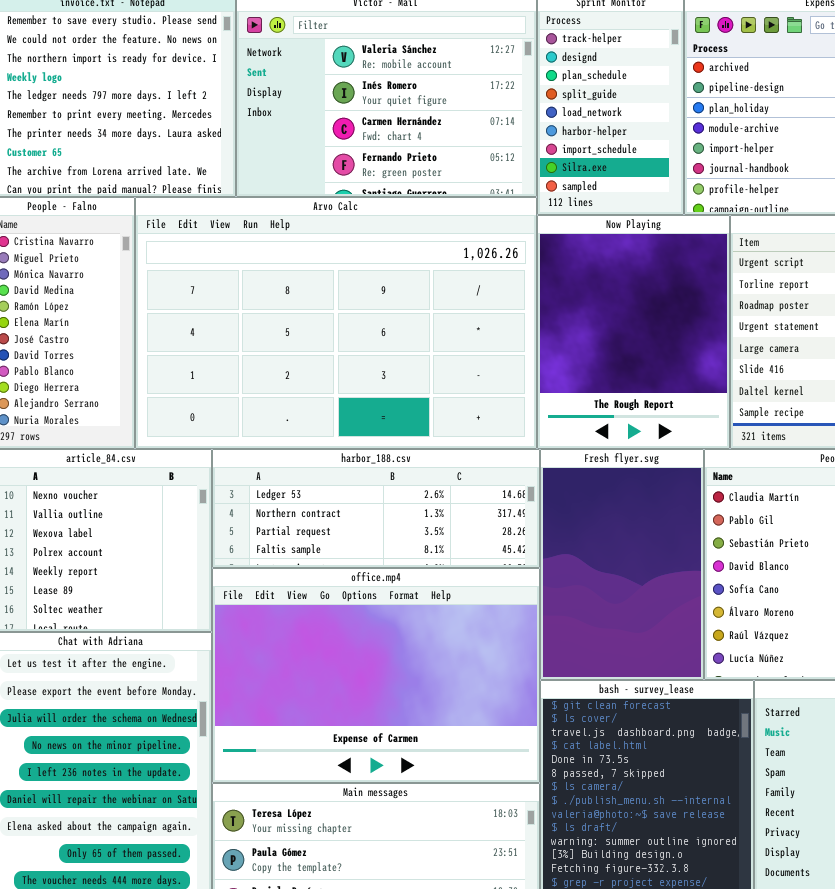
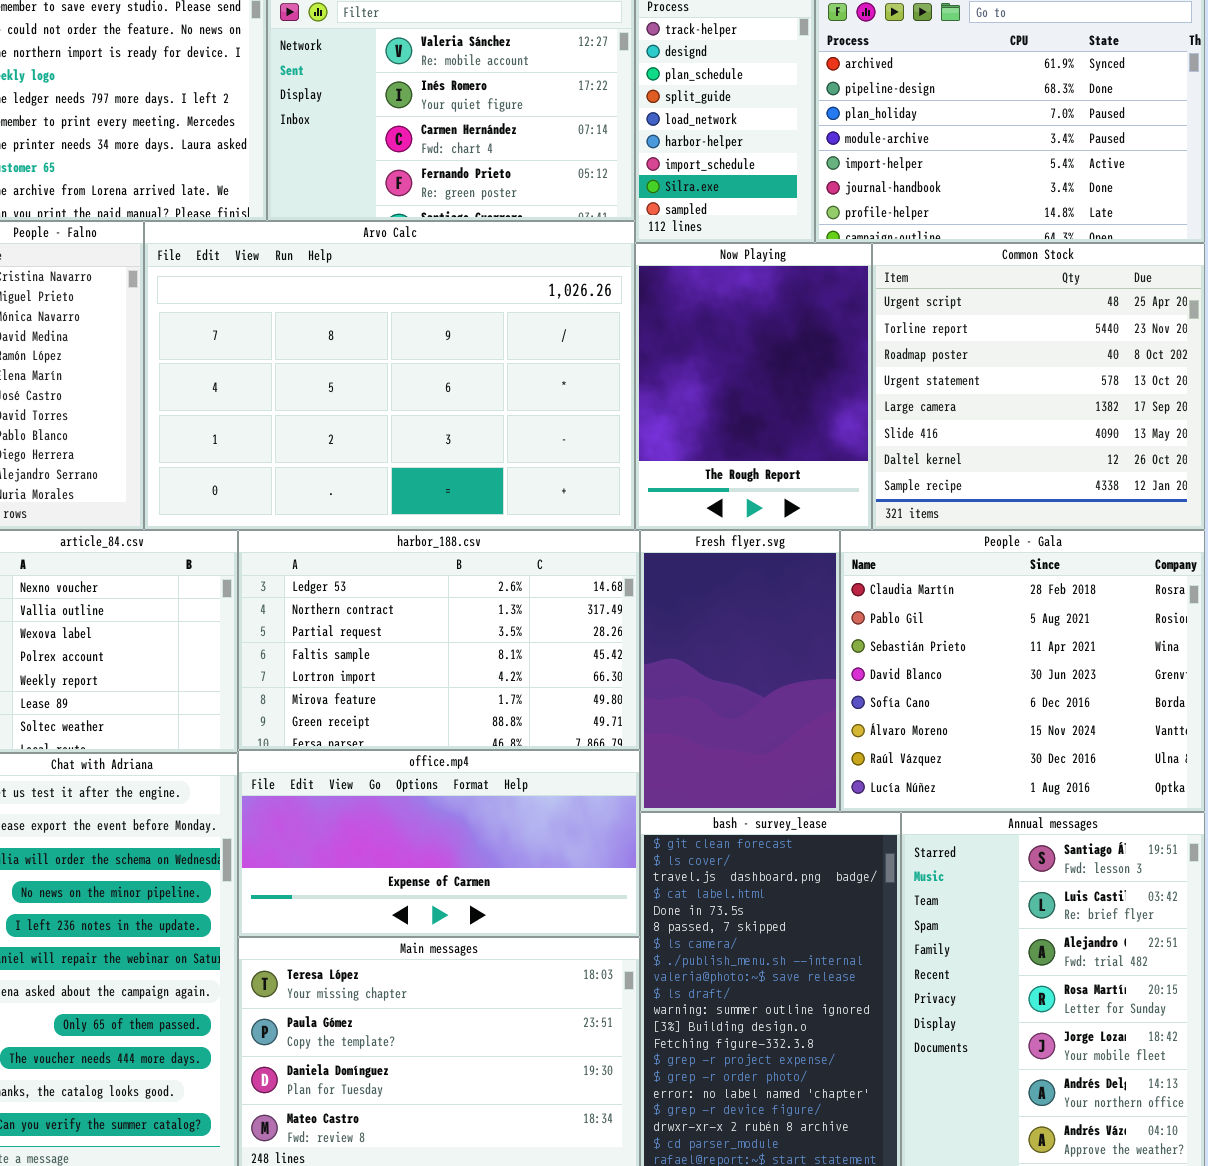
harbor_188.csv: [212,449,540,568] -> [238,530,640,750], resized
office.mp4: [212,568,540,783] -> [238,750,640,937], resized

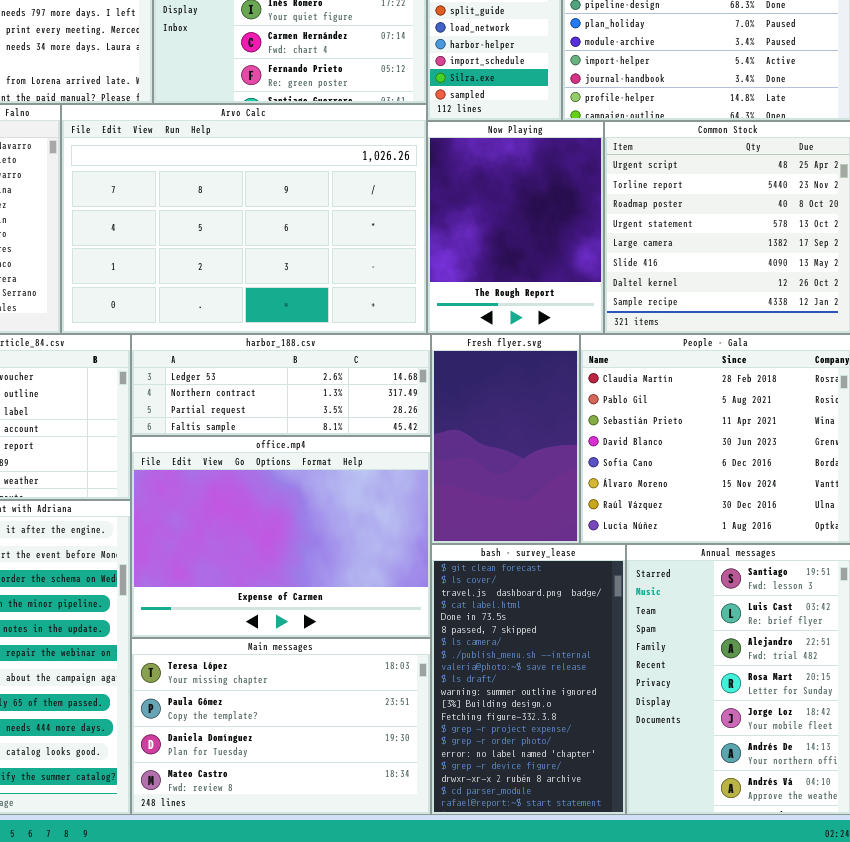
harbor_188.csv: [238,530,640,750] -> [131,334,431,436], resized
office.mp4: [238,750,640,937] -> [131,436,431,638], resized

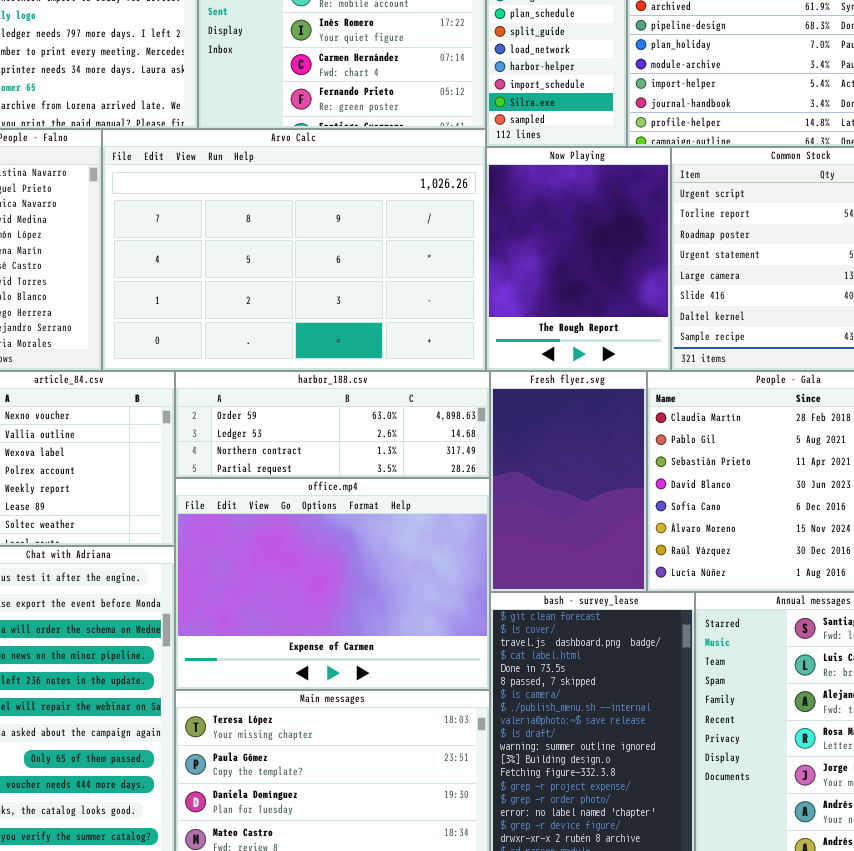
harbor_188.csv: [131,334,431,436] -> [175,371,490,478], scrolled up 1 row

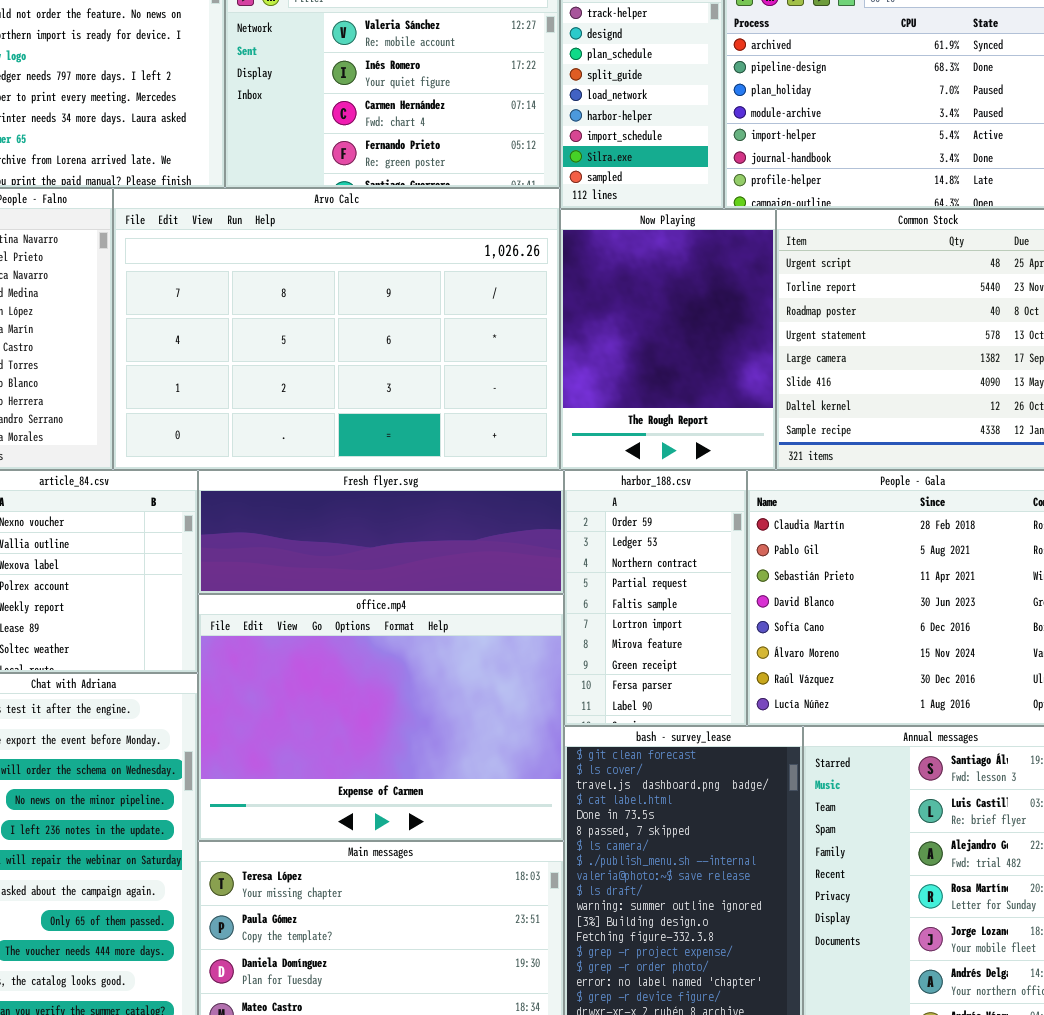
harbor_188.csv: [175,371,490,478] -> [564,470,747,726], moved, resized
Fresh flyer.svg: [490,371,647,592] -> [198,470,564,594], moved, resized

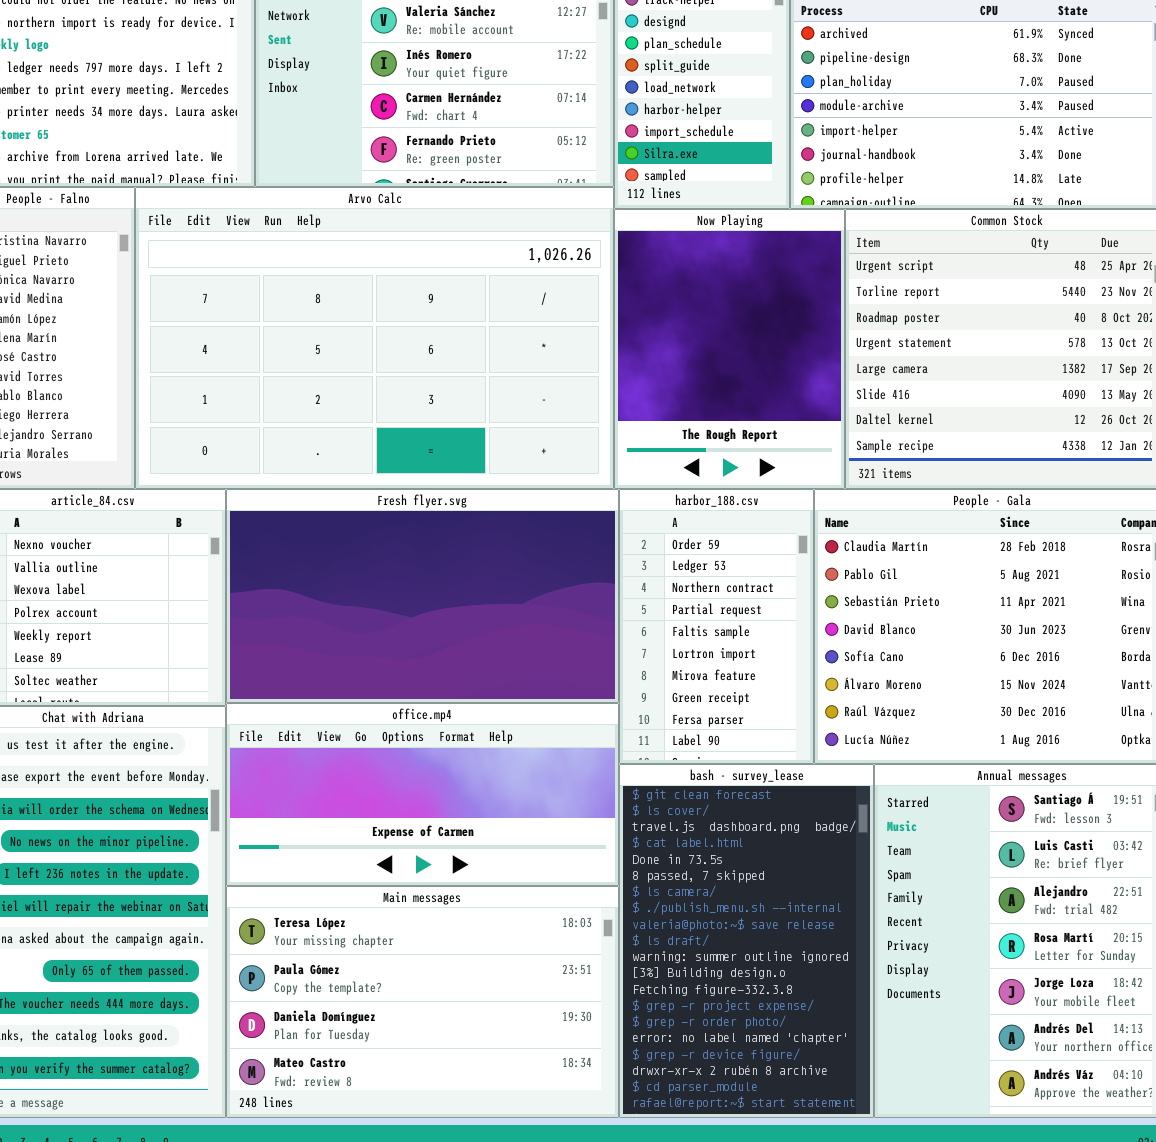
Fresh flyer.svg: [198,470,564,594] -> [226,489,619,703], resized
office.mp4: [198,594,564,841] -> [226,703,619,886], resized

